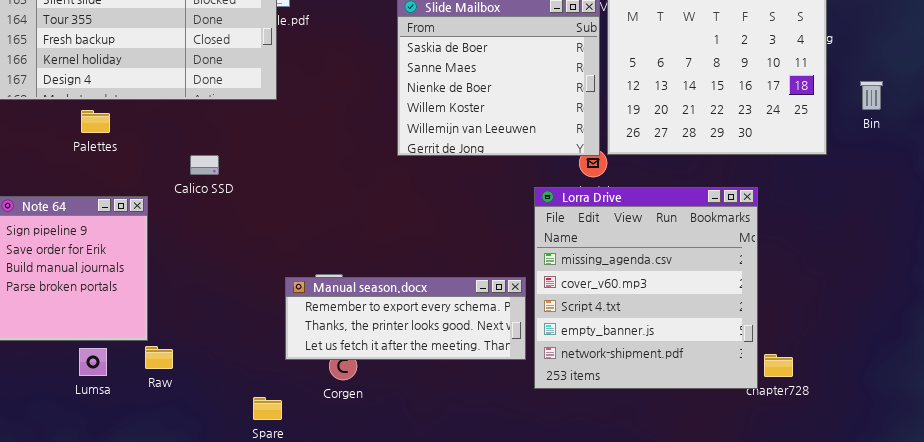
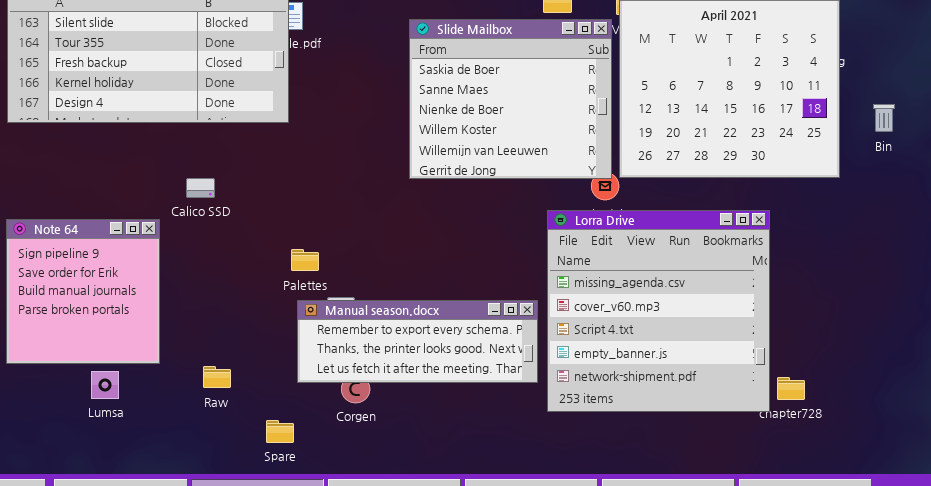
Palettes: [81,110,110,133] -> [291,249,319,271], moved
Calico SSD: [190,155,219,175] -> [186,178,215,198], moved
Raw: [145,346,173,369] -> [203,366,231,388], moved

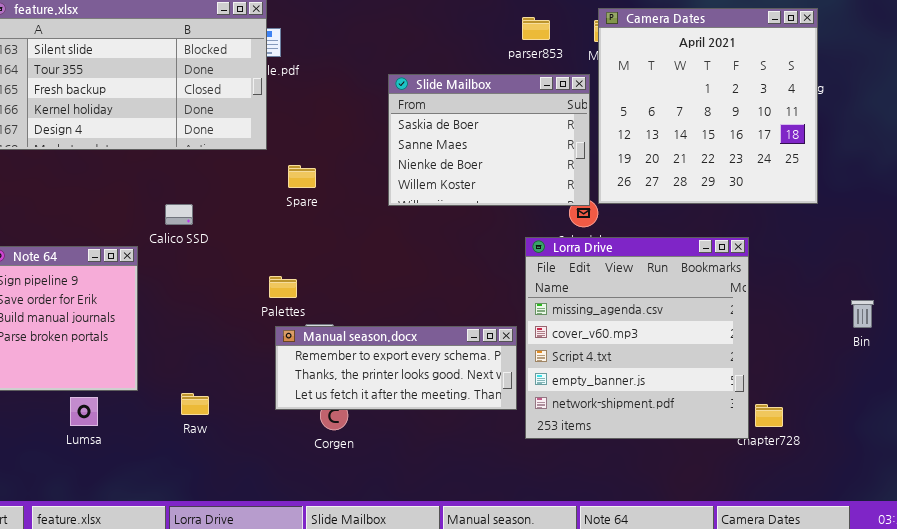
Slide Mailbox: [409,19,612,179] -> [388,74,590,206], resized
Bin: [873,104,895,132] -> [851,300,874,328], moved
Spare: [266,420,294,443] -> [288,165,316,188], moved

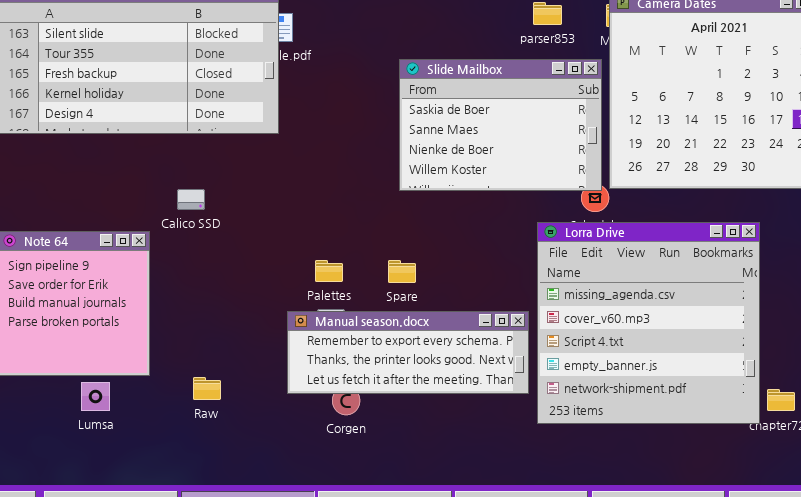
Spare: [288,165,316,188] -> [388,260,416,283], moved
Palettes: [269,276,297,298] -> [315,260,343,282], moved

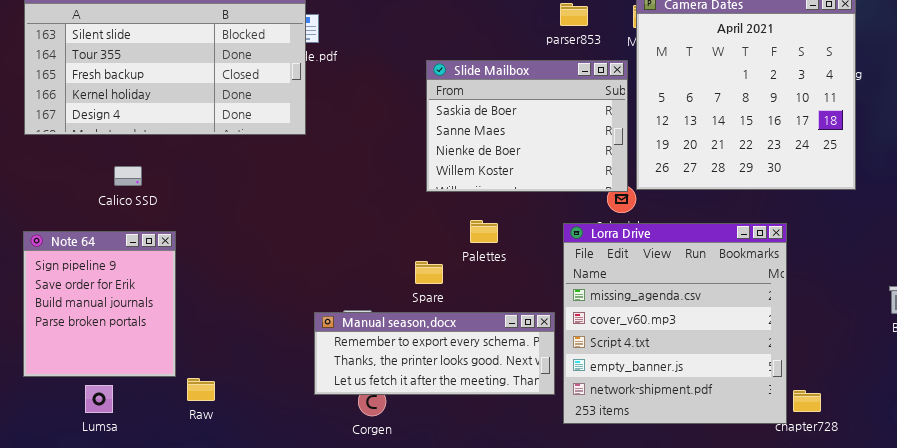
Calico SSD: [177,189,205,210] -> [114,166,142,186], moved
Palettes: [315,260,343,282] -> [470,220,498,243], moved
Raw: [193,377,221,400] -> [187,378,215,401], moved
Lumsa: [81,382,110,411] -> [85,385,113,413], moved

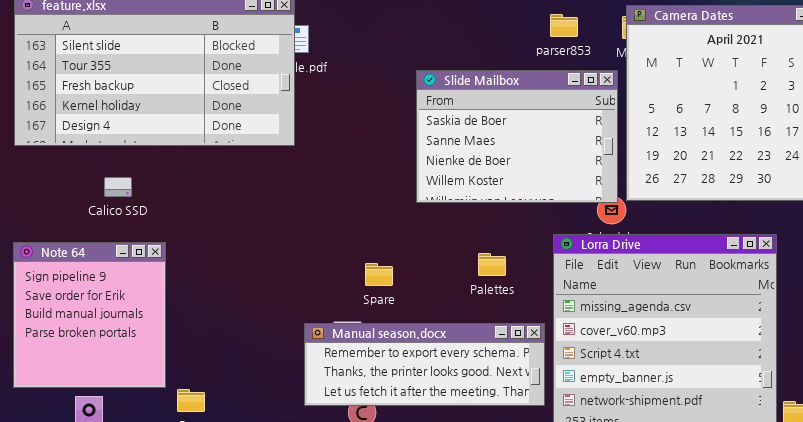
Palettes: [470,220,498,243] -> [478,253,506,276], moved
Spare: [415,261,443,284] -> [365,263,393,286], moved

